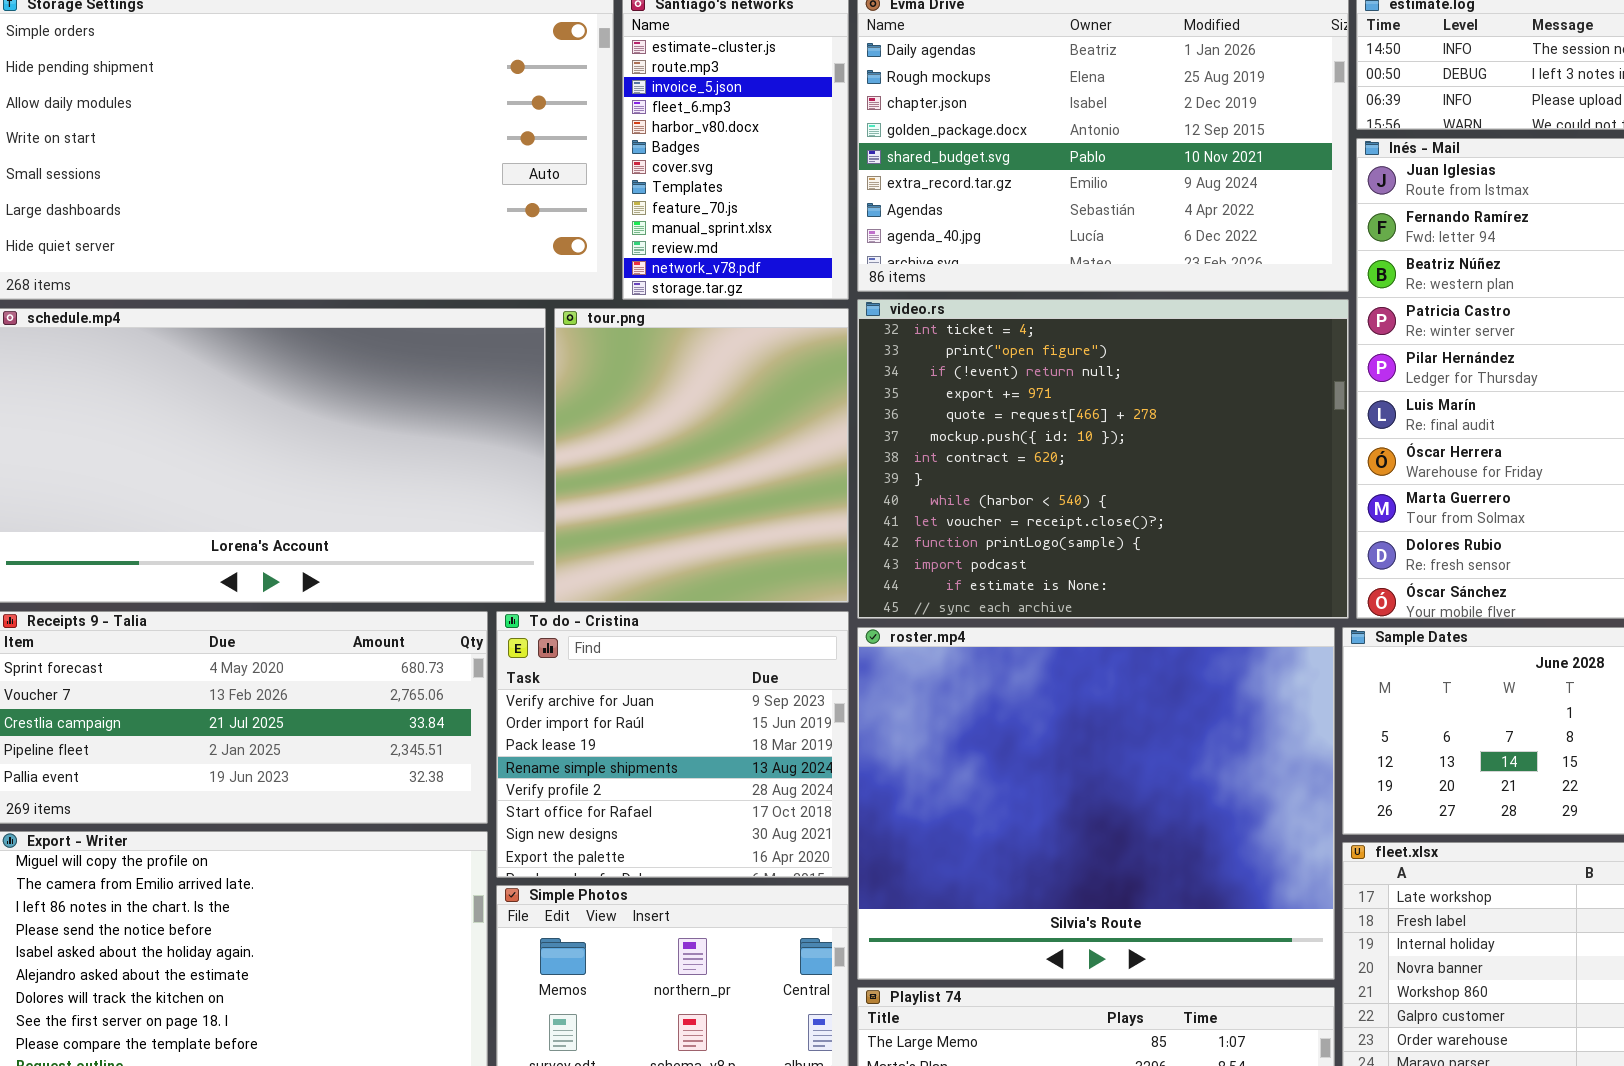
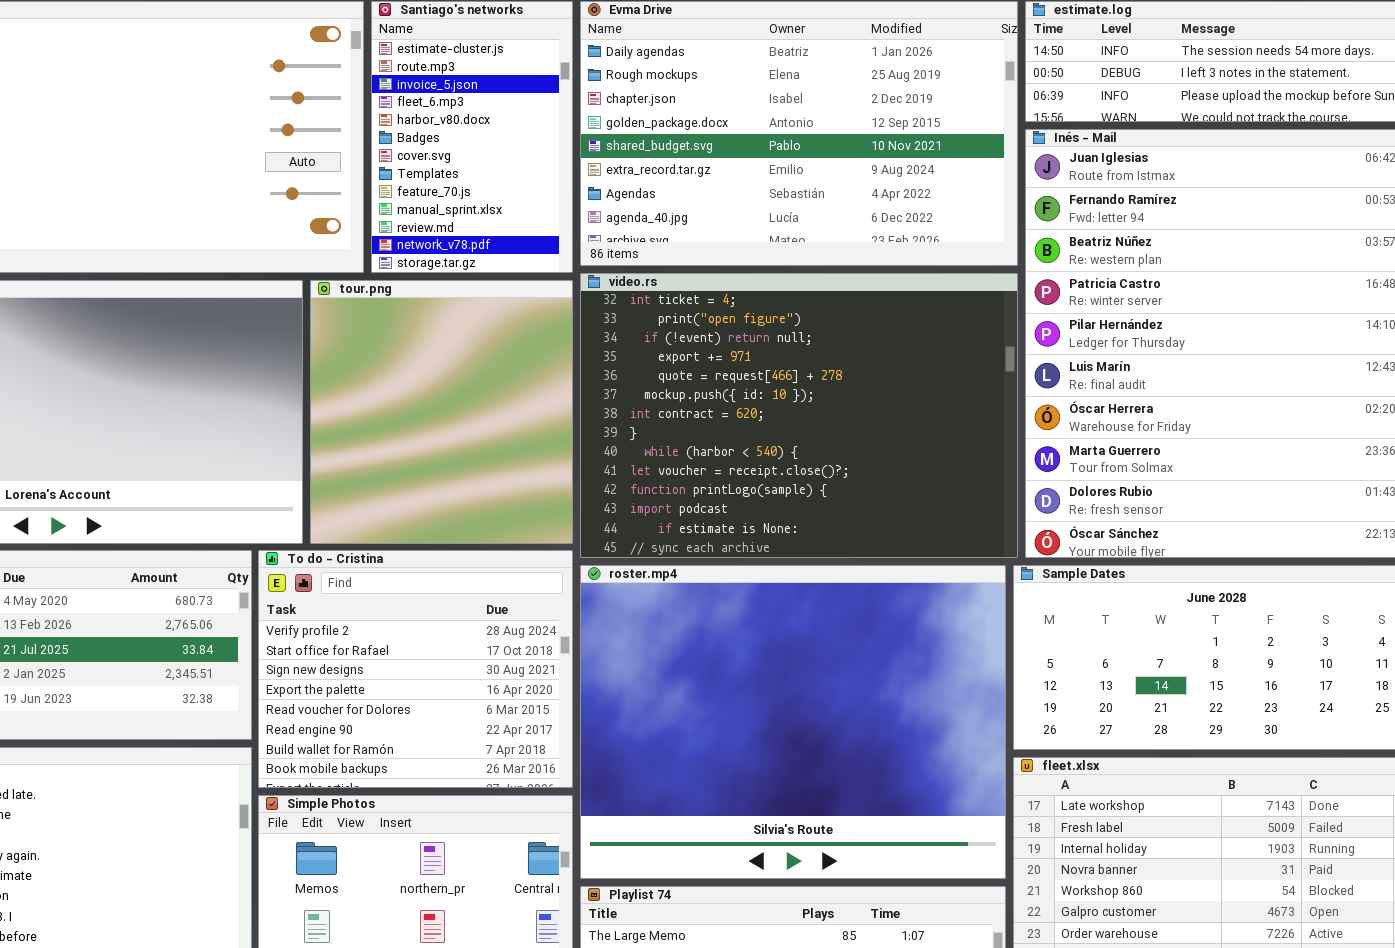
To do - Cristina: [496,611,849,878] -> [258,550,573,788], scrolled down 4 rows

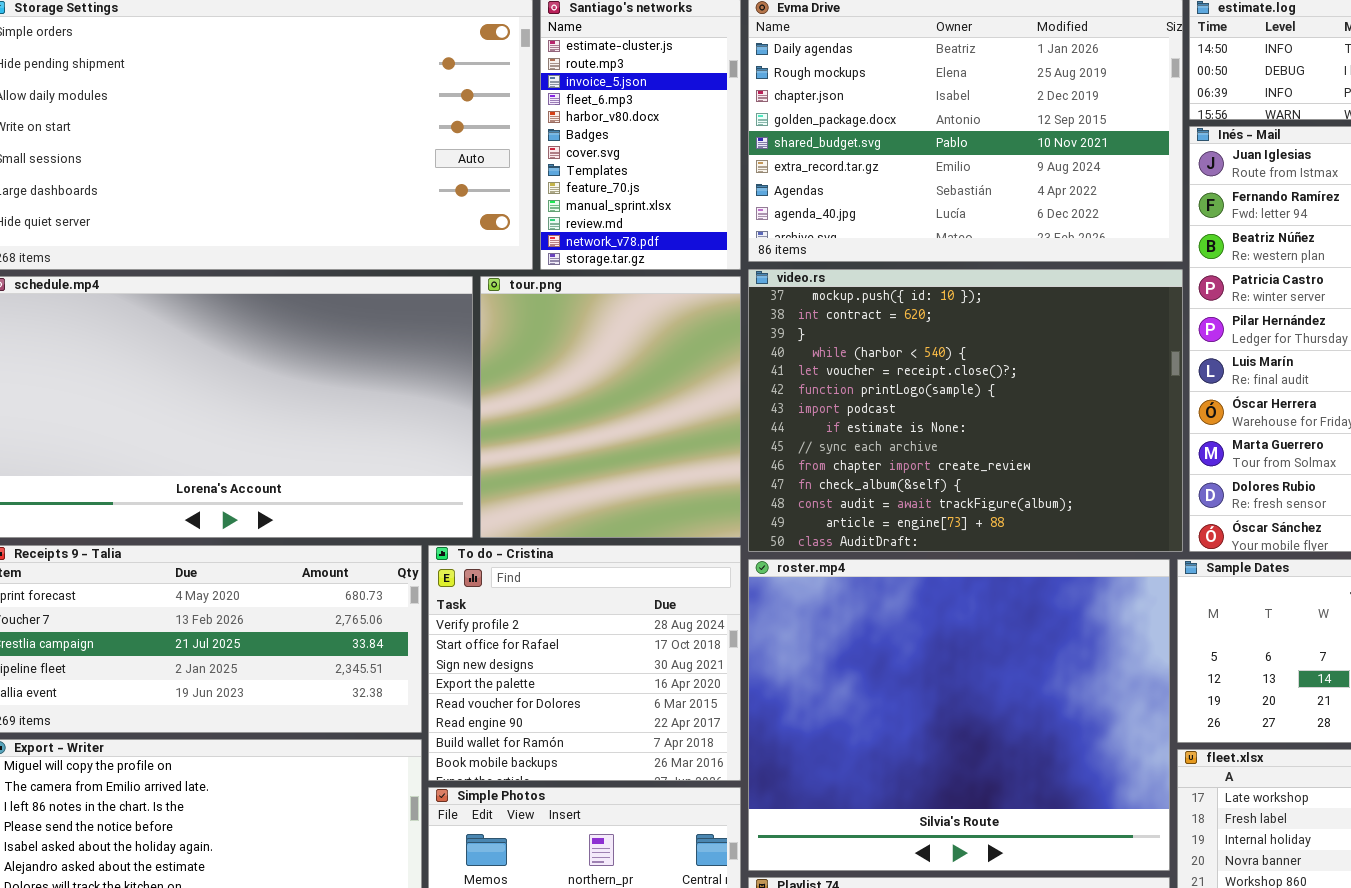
video.rs: [580,273,1018,558] -> [748,269,1183,552], scrolled down 5 rows

